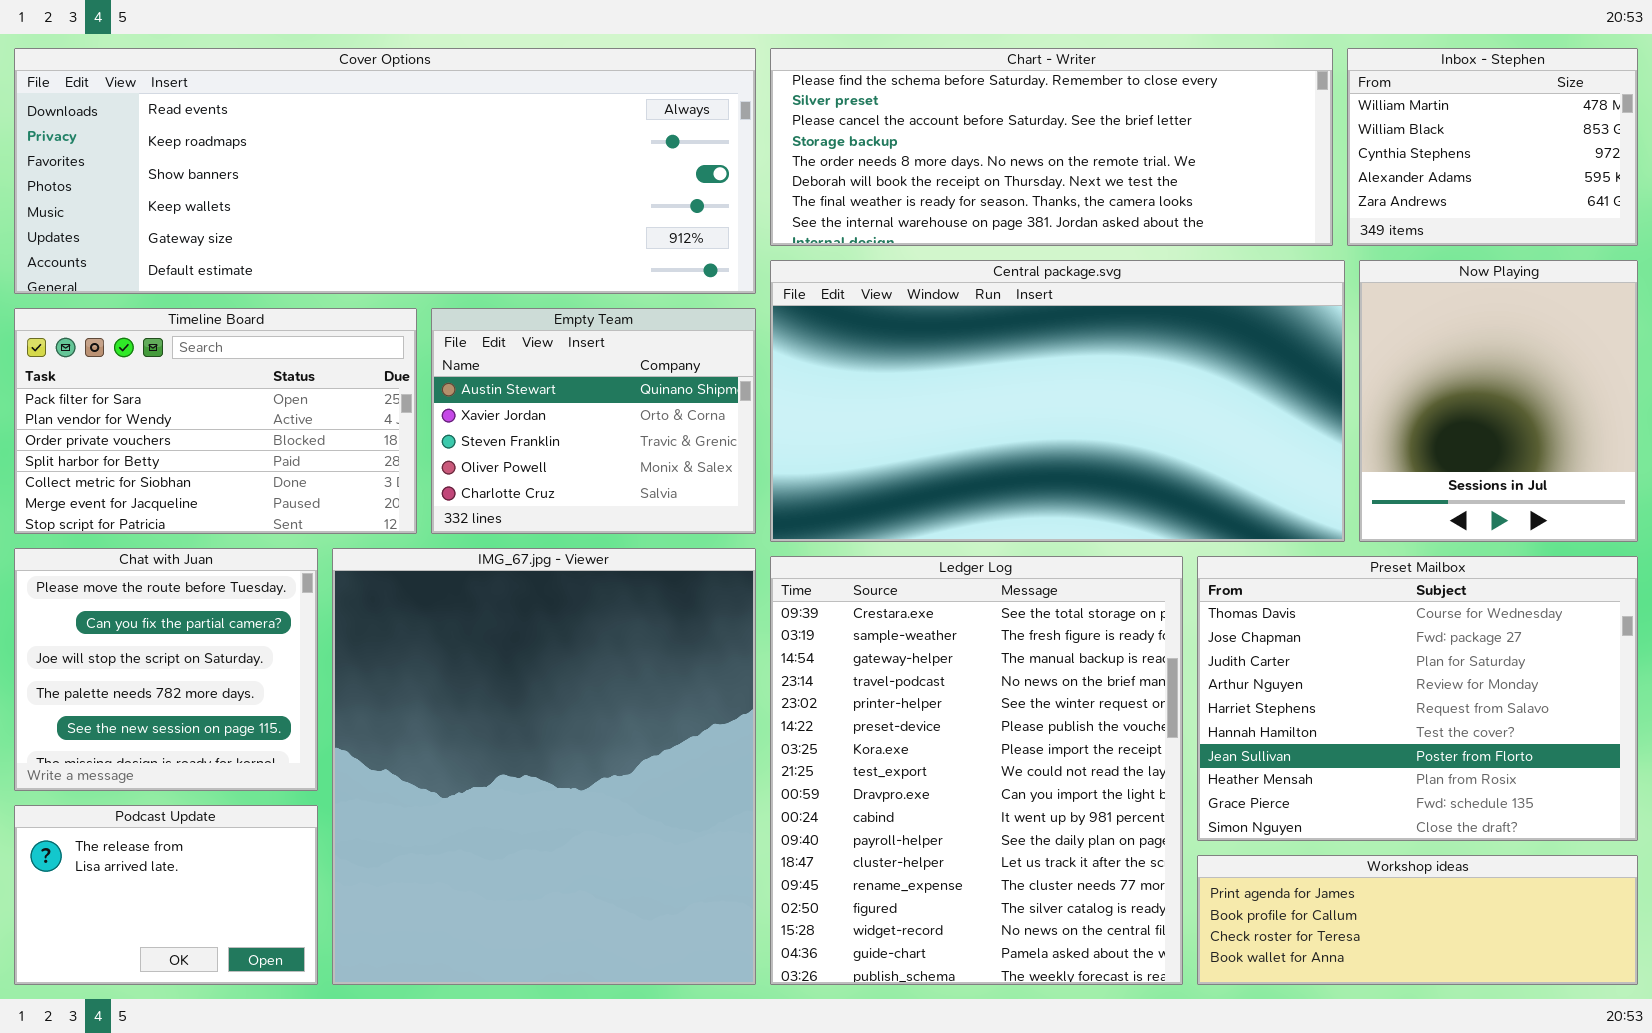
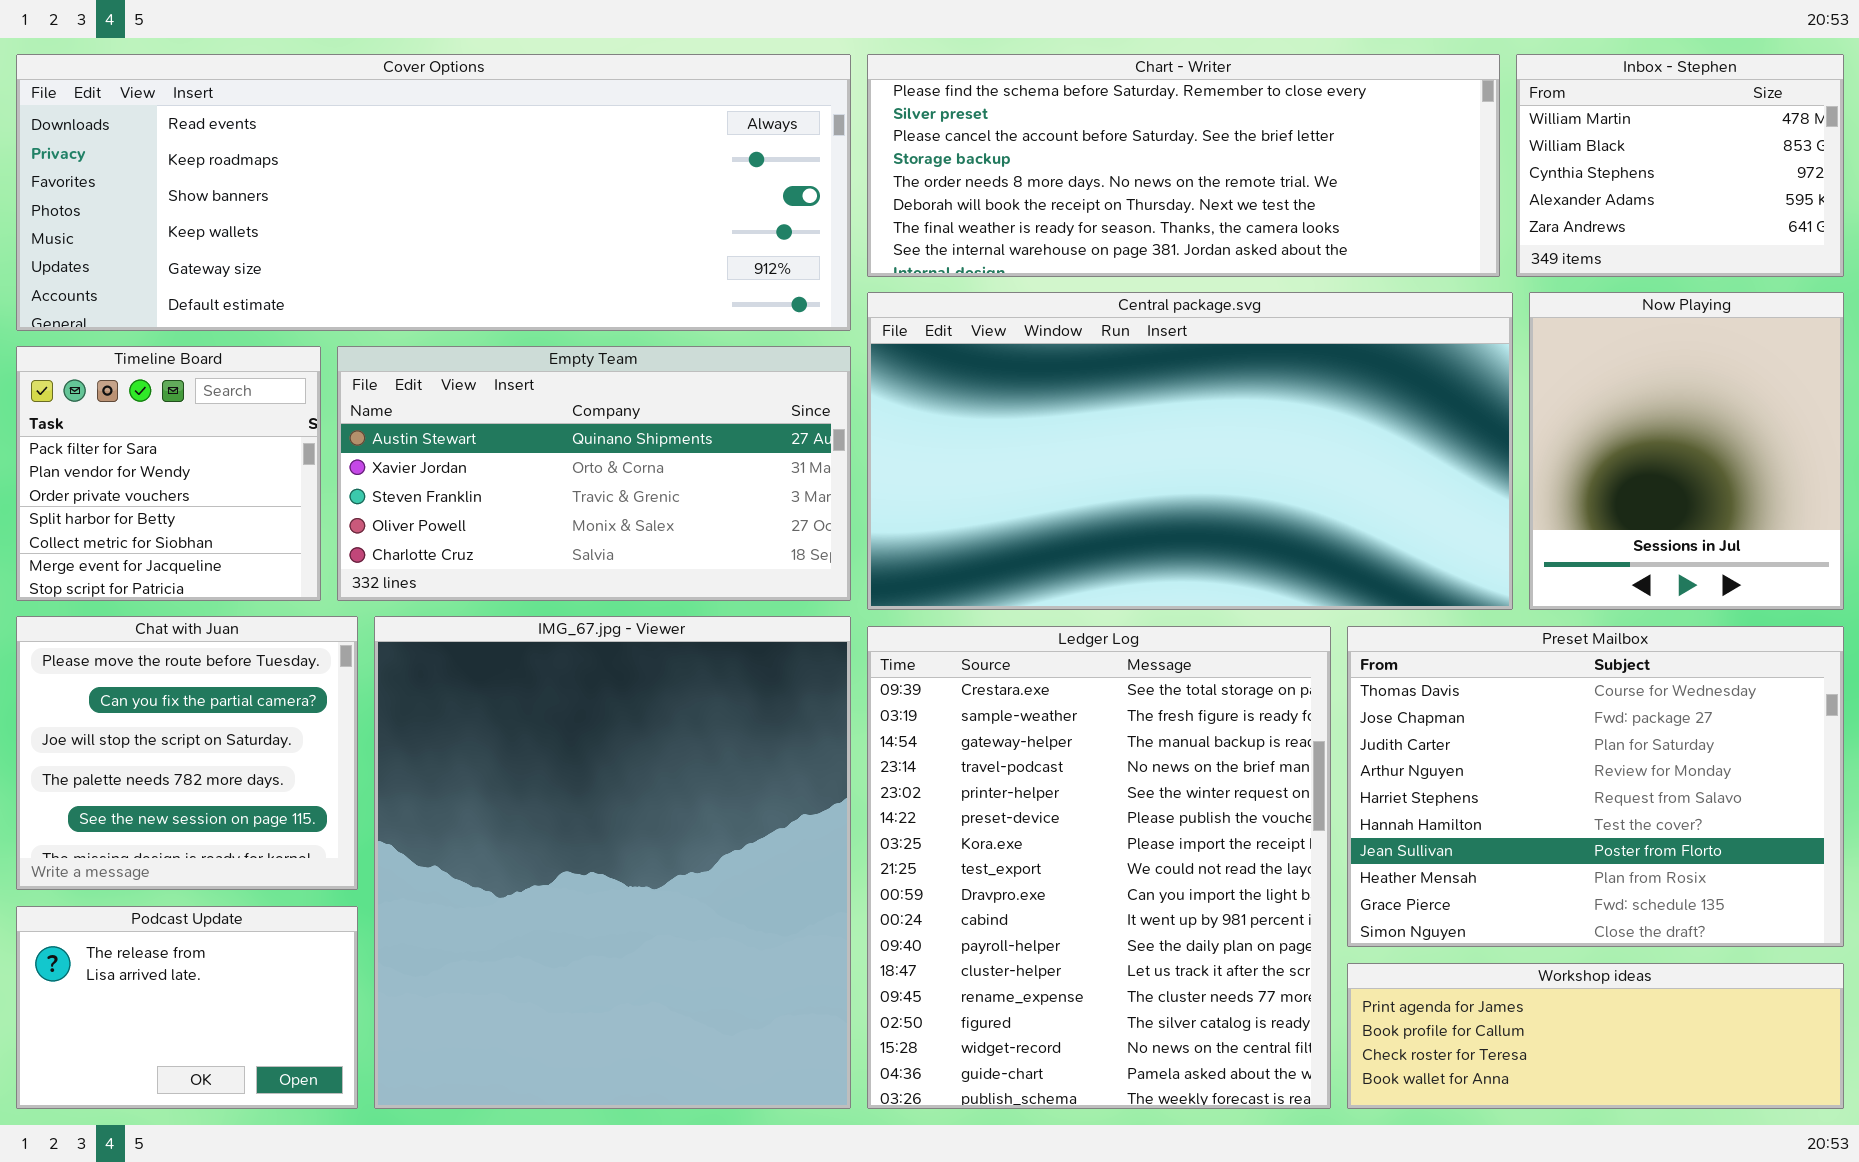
Timeline Board: [14,308,417,534] -> [16,346,321,601], resized
Empty Team: [431,308,756,534] -> [337,346,851,601], resized

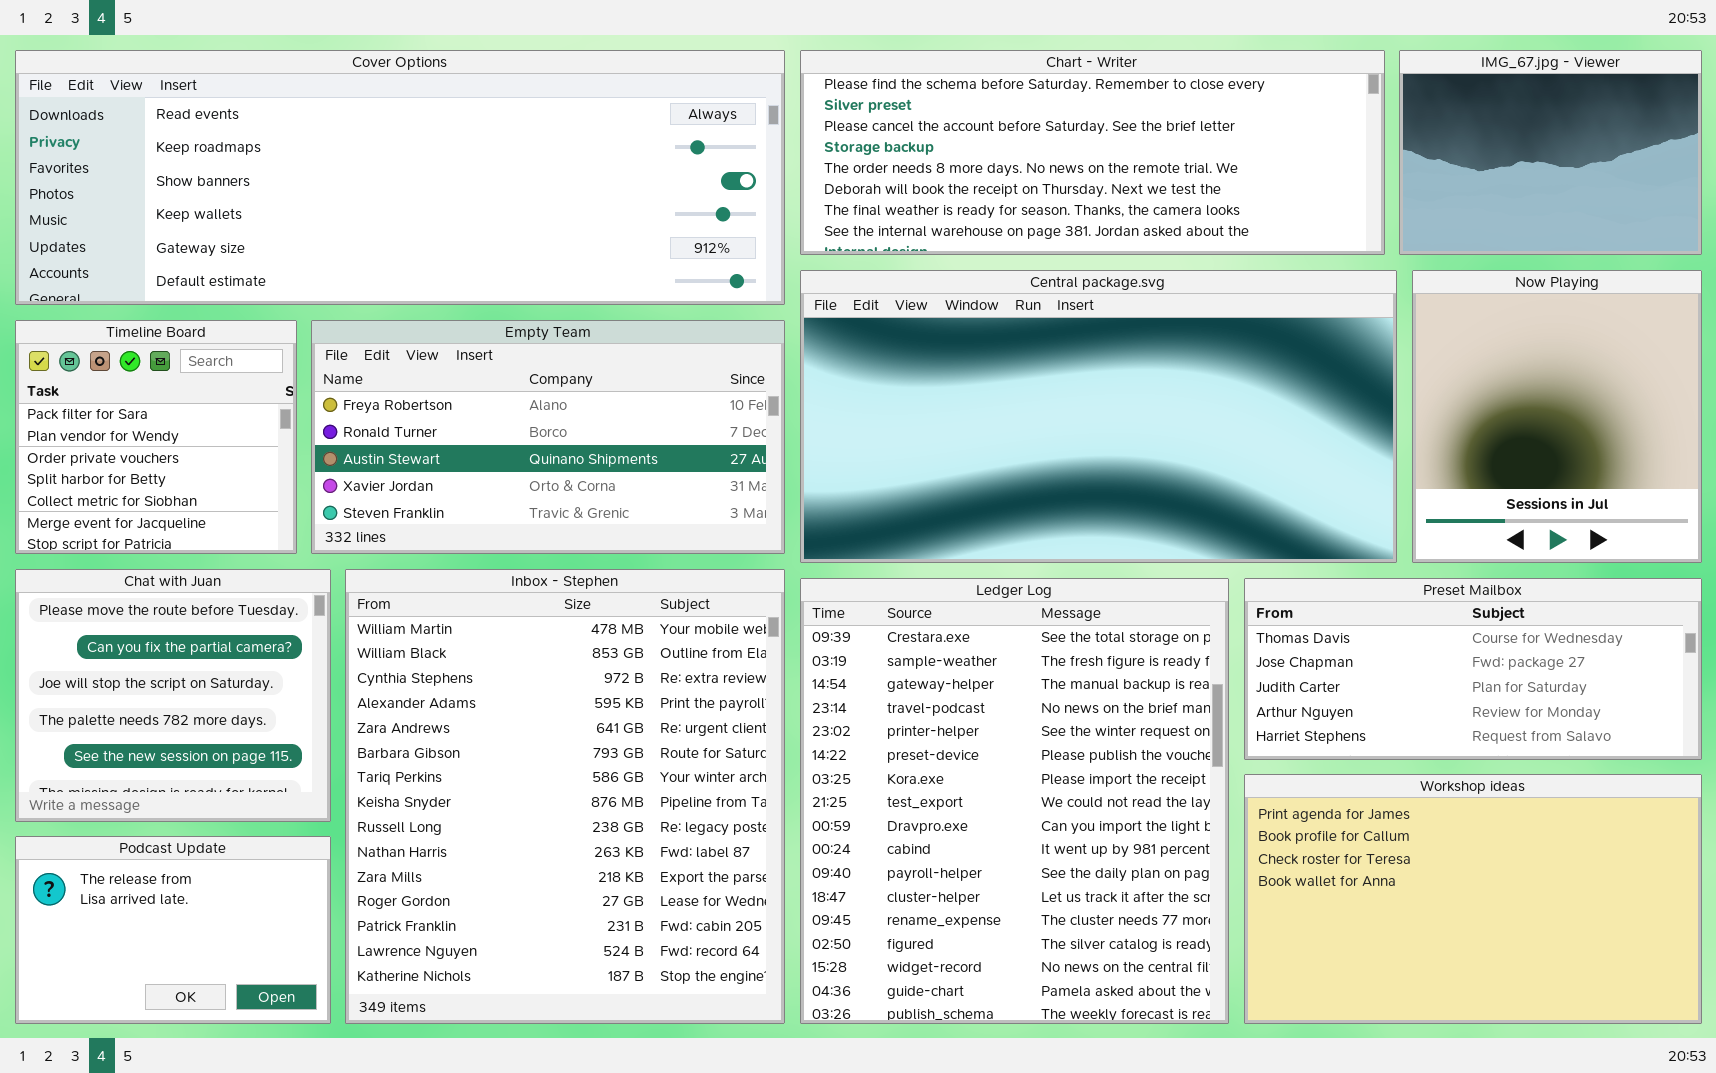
Inbox - Stephen: [1516,54,1844,277] -> [345,569,785,1024], moved, resized
Empty Team: [337,346,851,601] -> [311,320,785,554], scrolled up 2 rows
IMG_67.jpg - Viewer: [374,616,851,1109] -> [1399,50,1702,255], moved, resized
Preset Mailbox: [1347,626,1844,947] -> [1244,578,1702,760], resized
Workshop ideas: [1347,963,1844,1109] -> [1244,774,1702,1024], resized

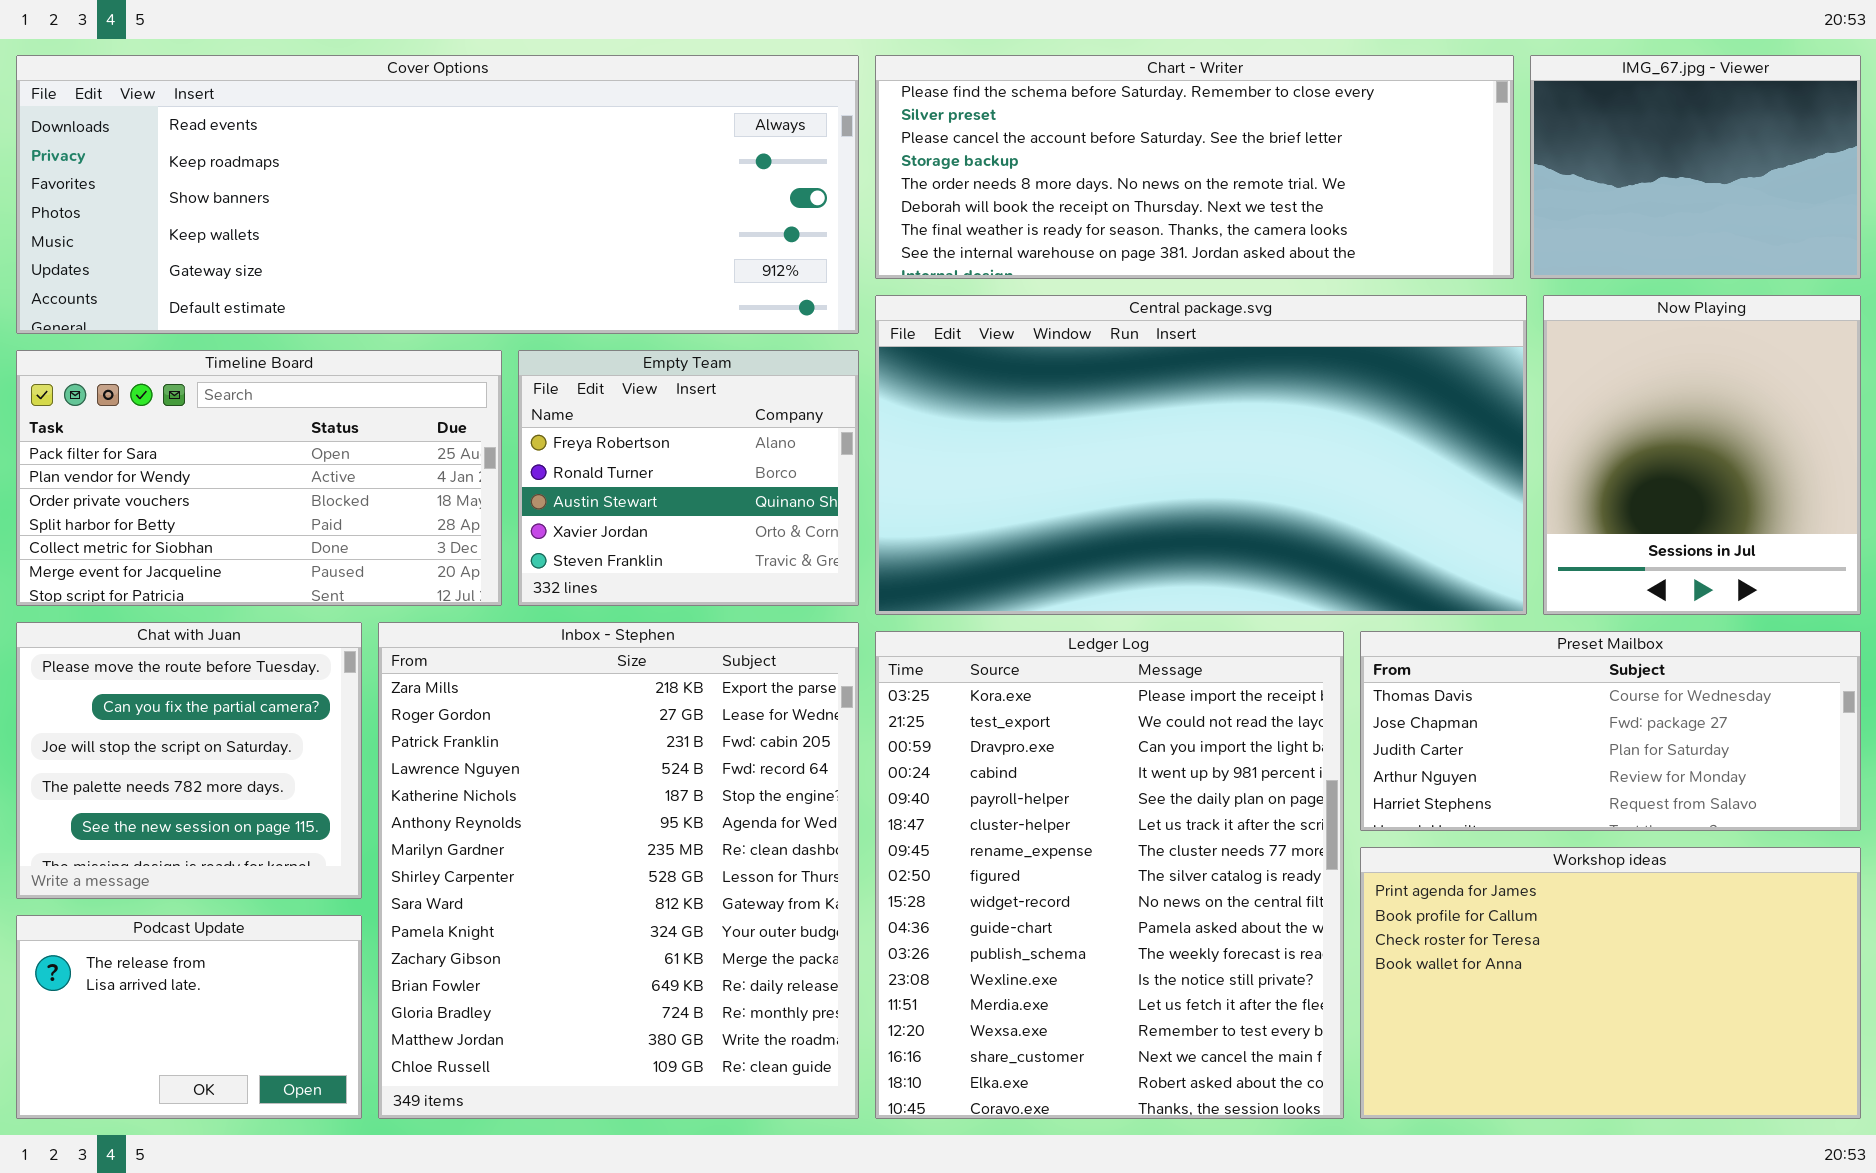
Timeline Board: [15,320,297,554] -> [16,350,502,606], resized
Empty Team: [311,320,785,554] -> [518,350,859,606], resized
Inbox - Stephen: [345,569,785,1024] -> [378,622,859,1119], scrolled down 10 rows
Ledger Log: [800,578,1229,1024] -> [875,631,1344,1119], scrolled down 6 rows

